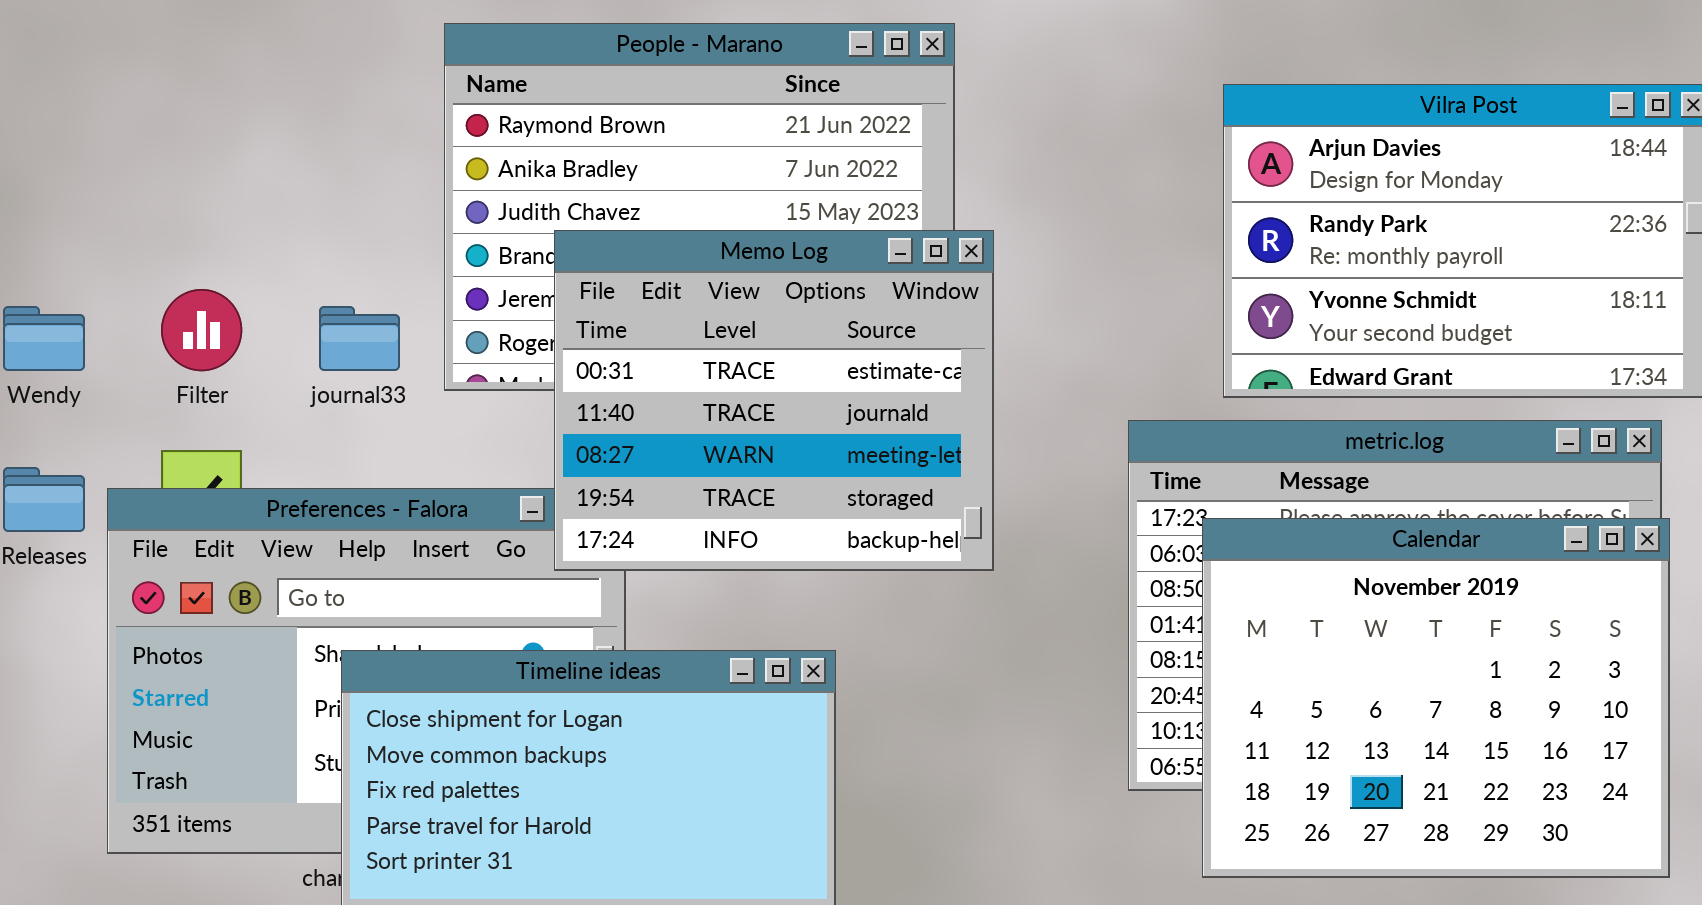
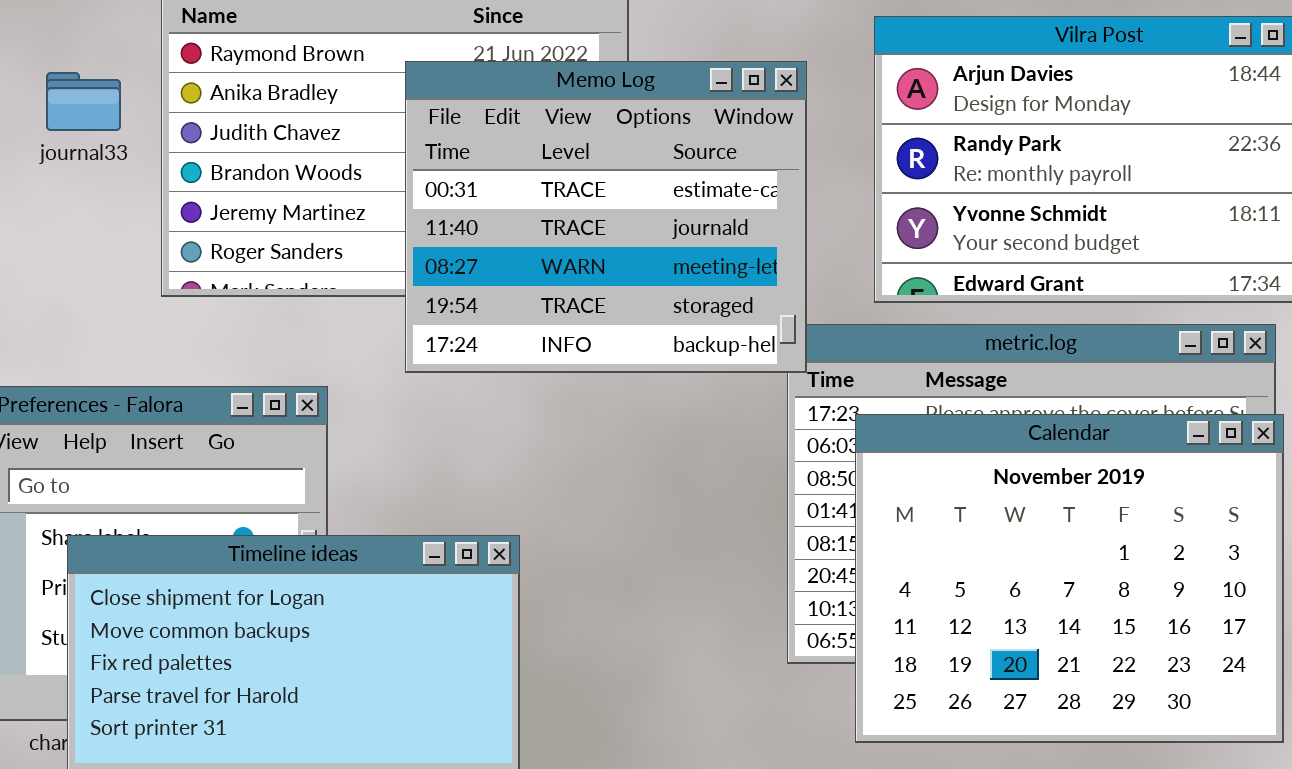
Memo Log: [554,230,994,571] -> [405,61,807,373], moved
journal33: [319,306,400,371] -> [46,72,121,131], moved

